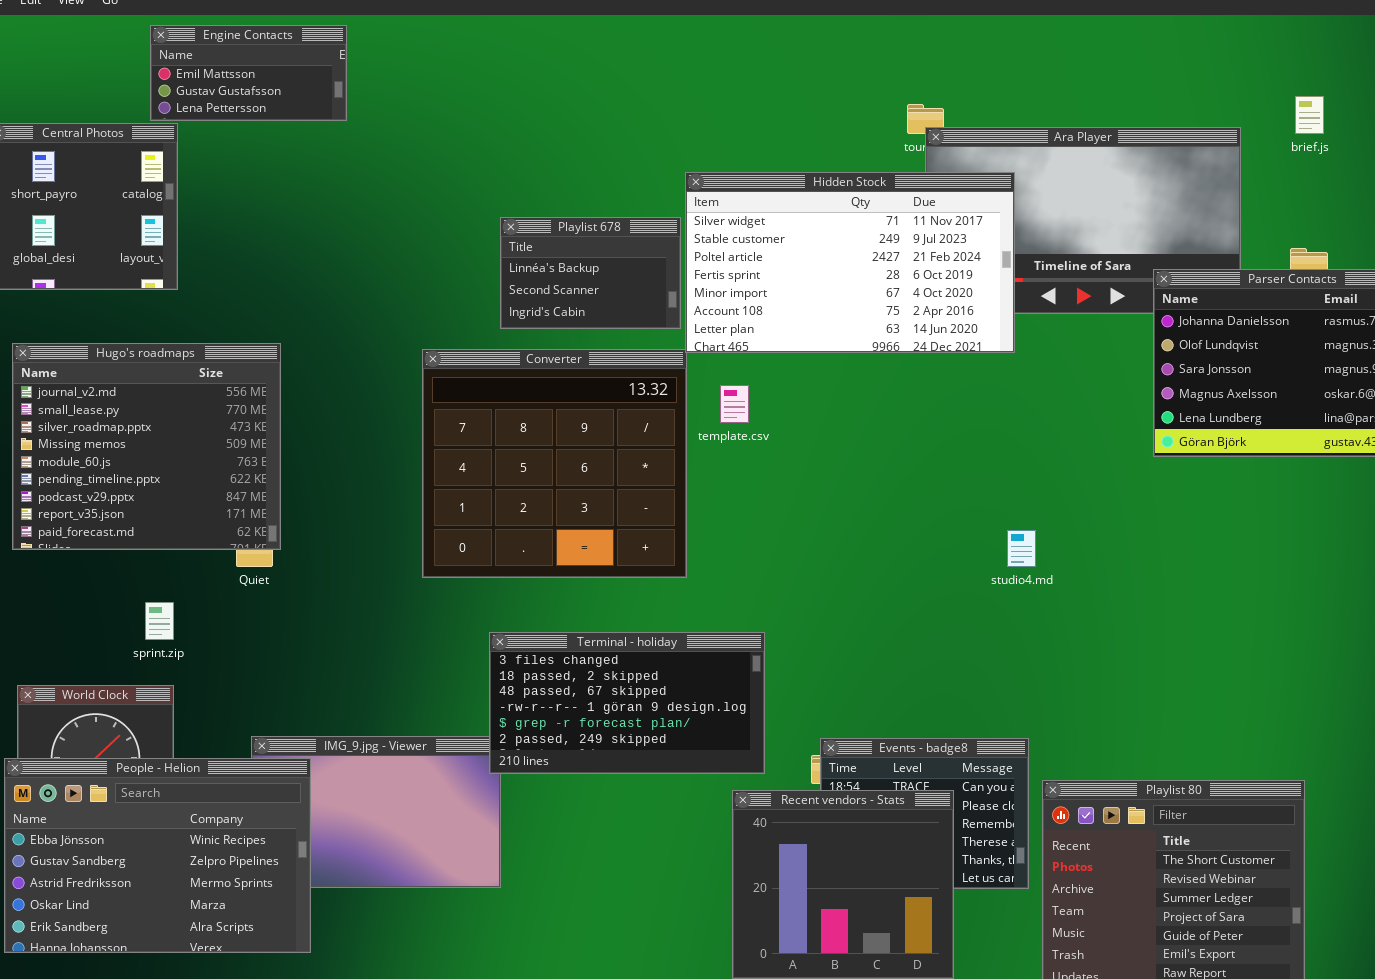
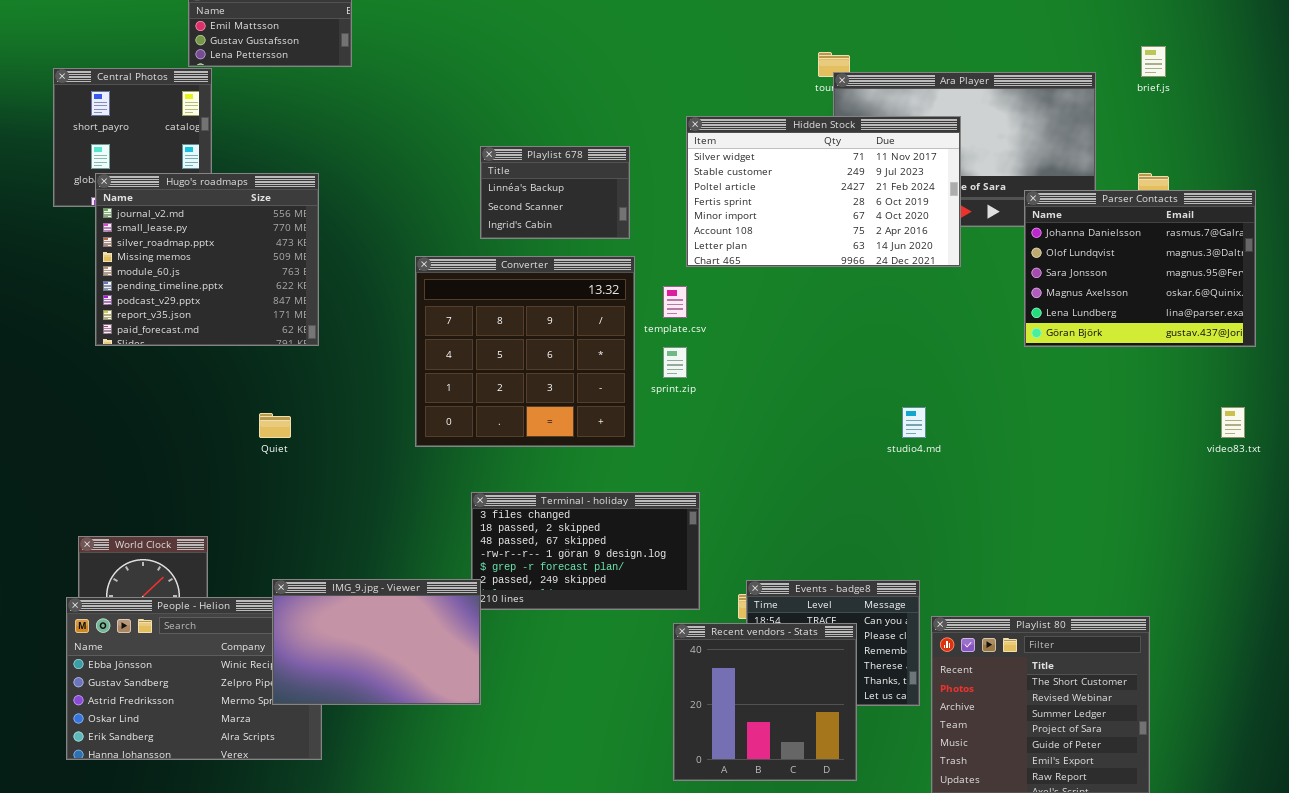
Hidden Stock: [685,172,1015,353] -> [686,116,961,267], moved
Hugo's roadmaps: [12,343,281,550] -> [95,173,319,346], moved
sprint.zip: [145,602,174,640] -> [663,347,687,378], moved
IMG_9.jpg - Viewer: [251,736,501,888] -> [272,579,481,705], raised

